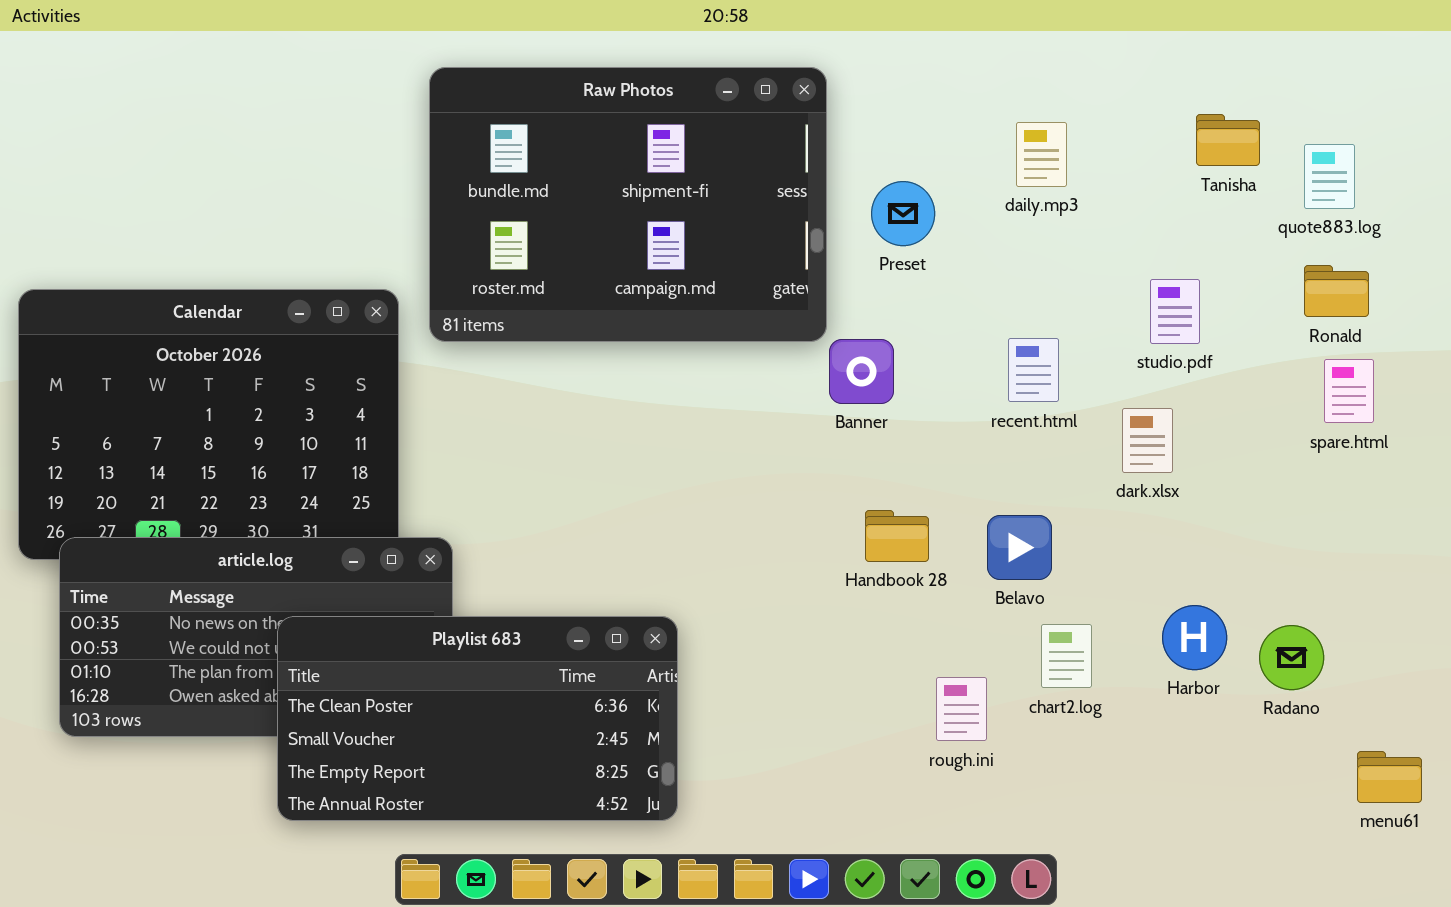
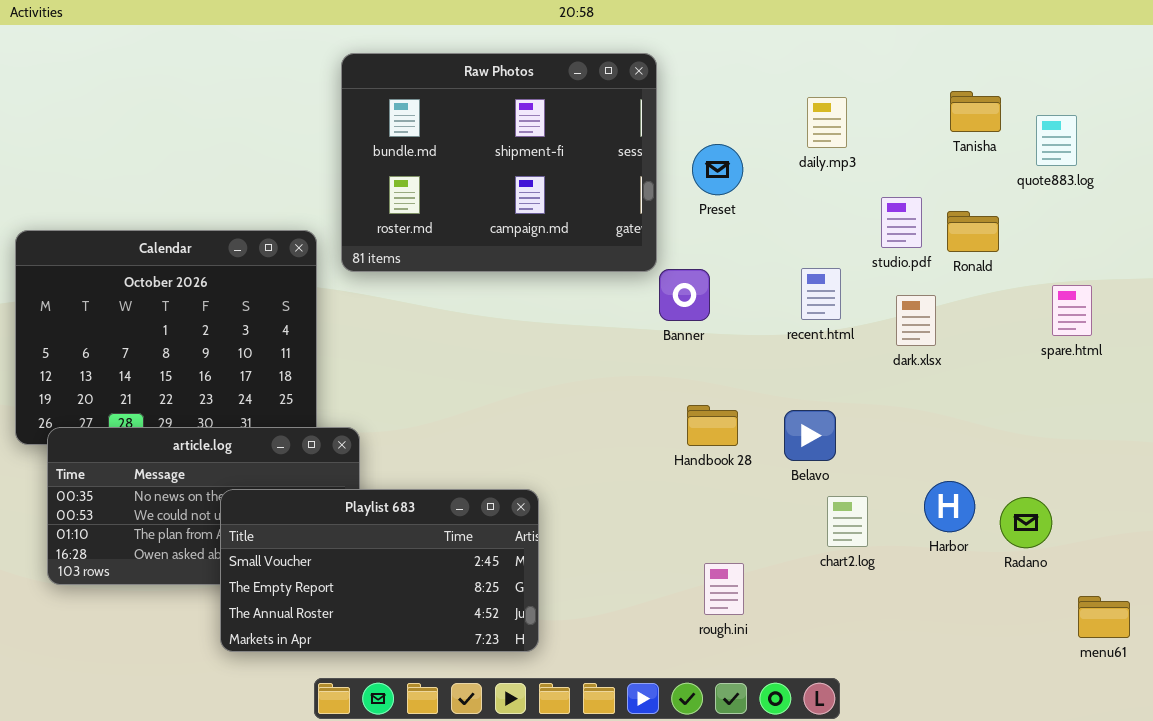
Ronald: [1304,265,1369,317] -> [947,211,999,252], moved
studio.pdf: [1150,279,1200,344] -> [881,197,922,248], moved
dark.xlsx: [1122,408,1173,473] -> [896,295,936,346], moved
Playlist 683: [277,616,678,821] -> [220,489,539,652], scrolled down 1 row
rough.ini: [936,677,987,741] -> [704,563,744,615], moved

